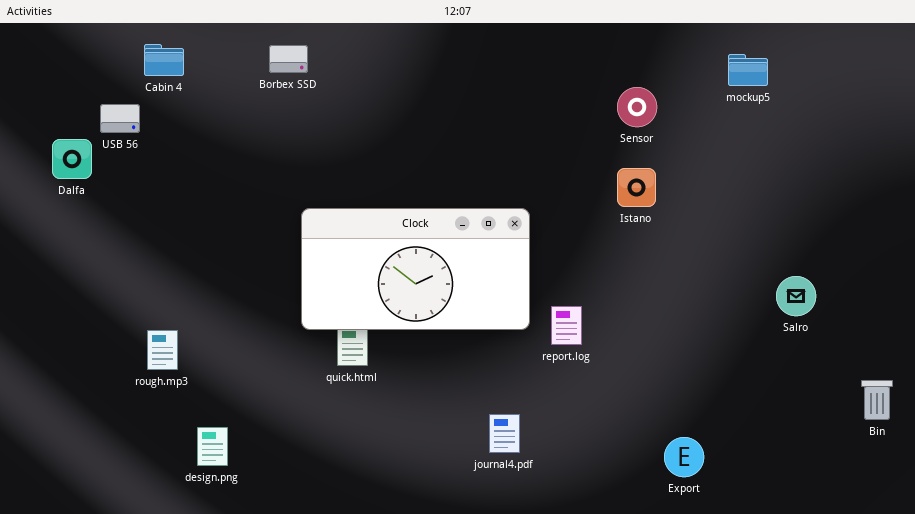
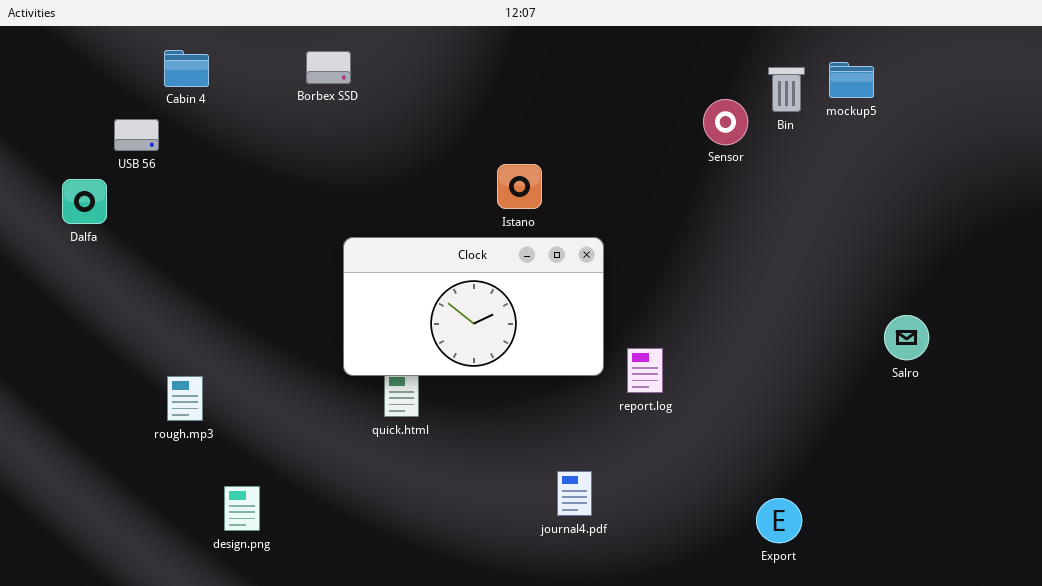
Dalfa: [52,139,92,179] -> [62,179,107,224], moved
Istano: [617,168,656,207] -> [497,164,542,209], moved
Bin: [861,380,893,420] -> [768,67,805,112], moved

